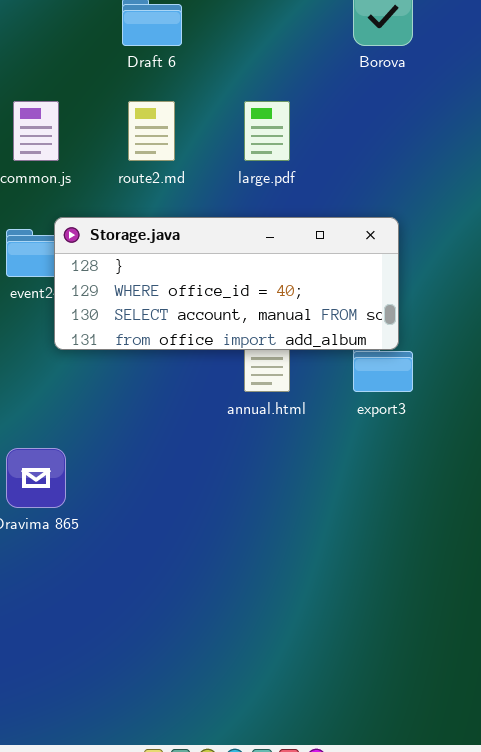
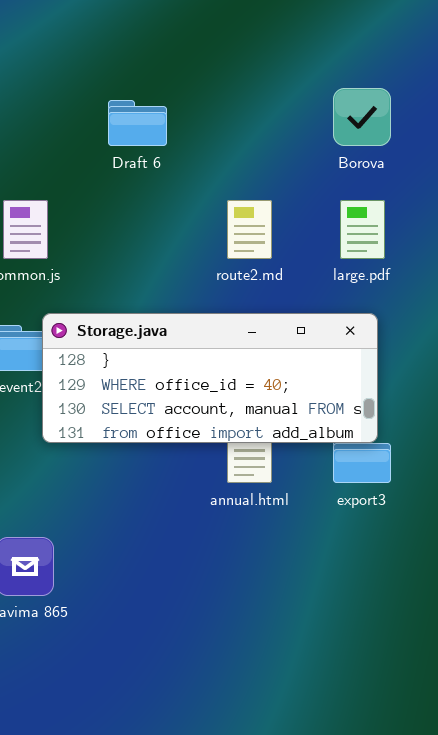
route2.md: [128,101,175,161] -> [227,200,272,259], moved
large.pdf: [244,101,290,161] -> [340,200,385,259], moved

